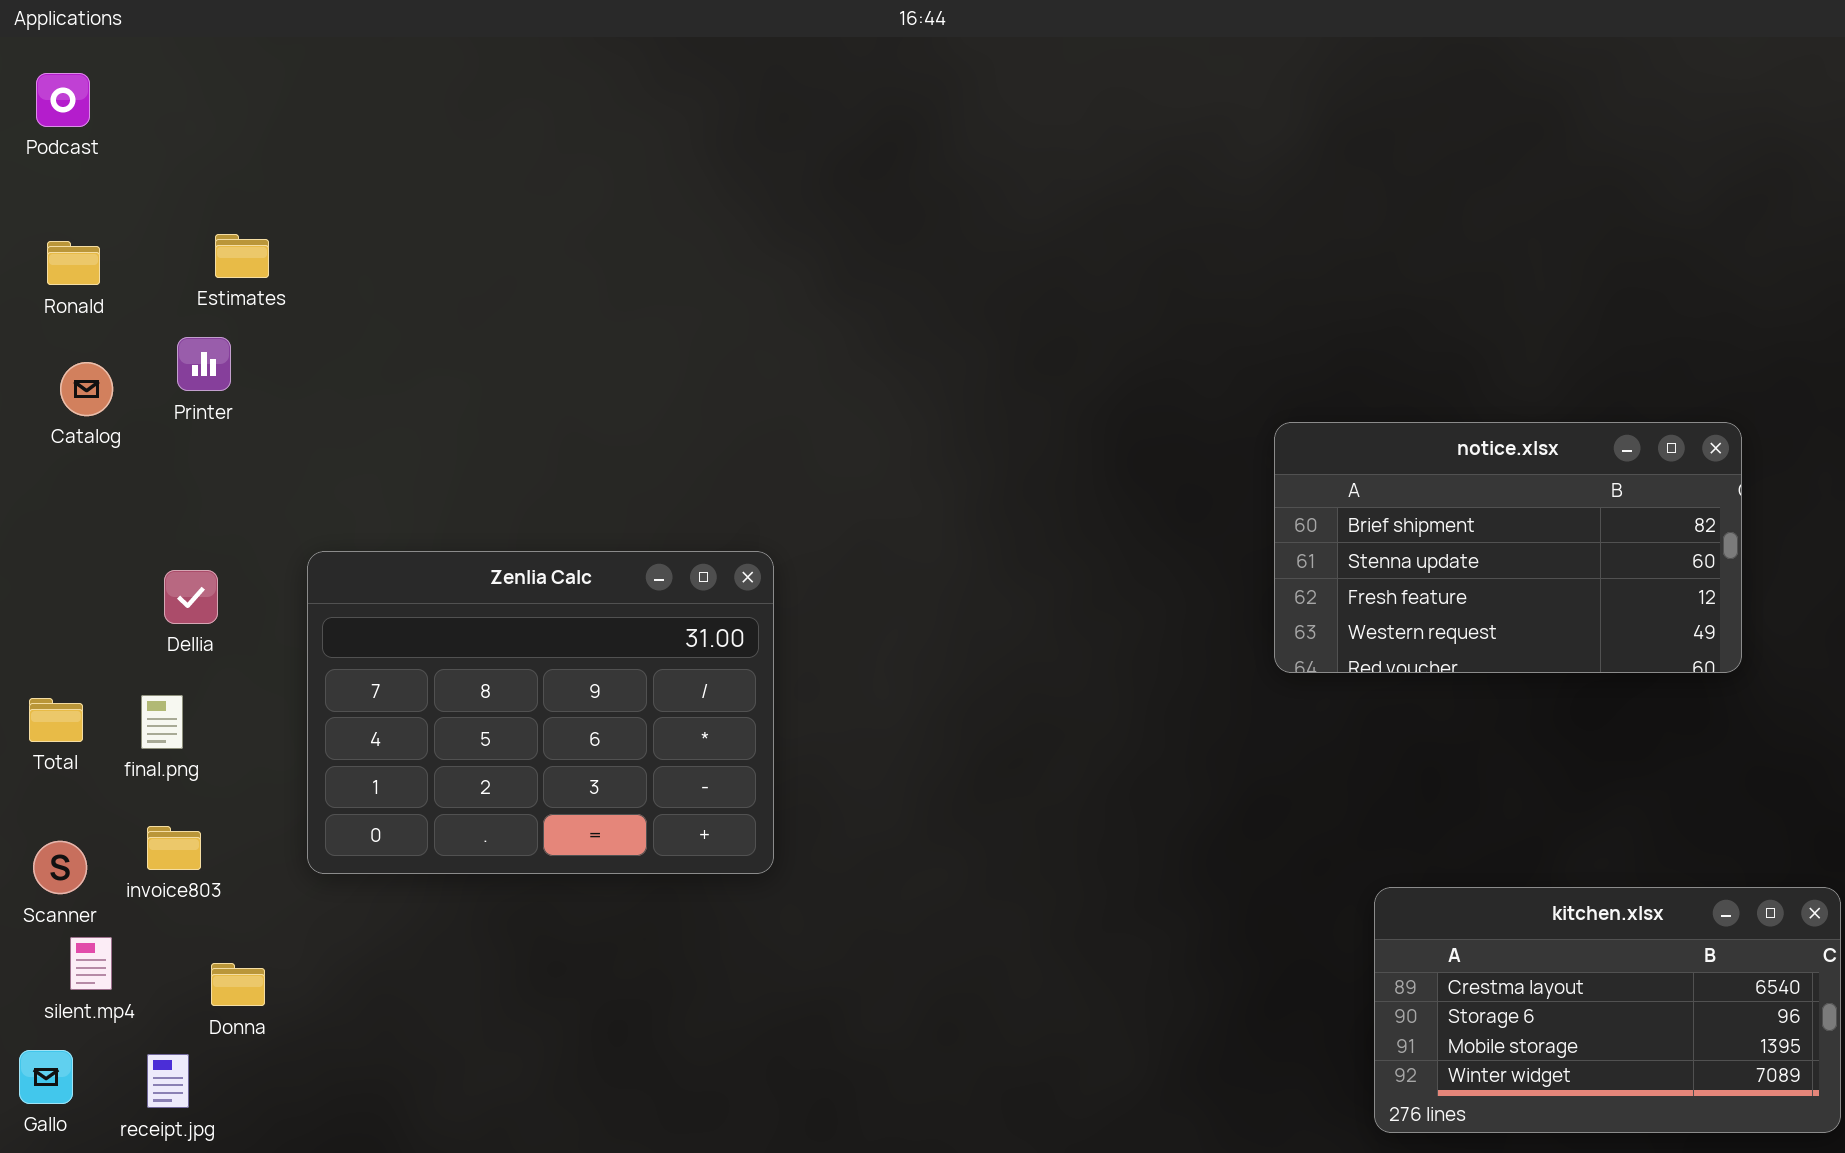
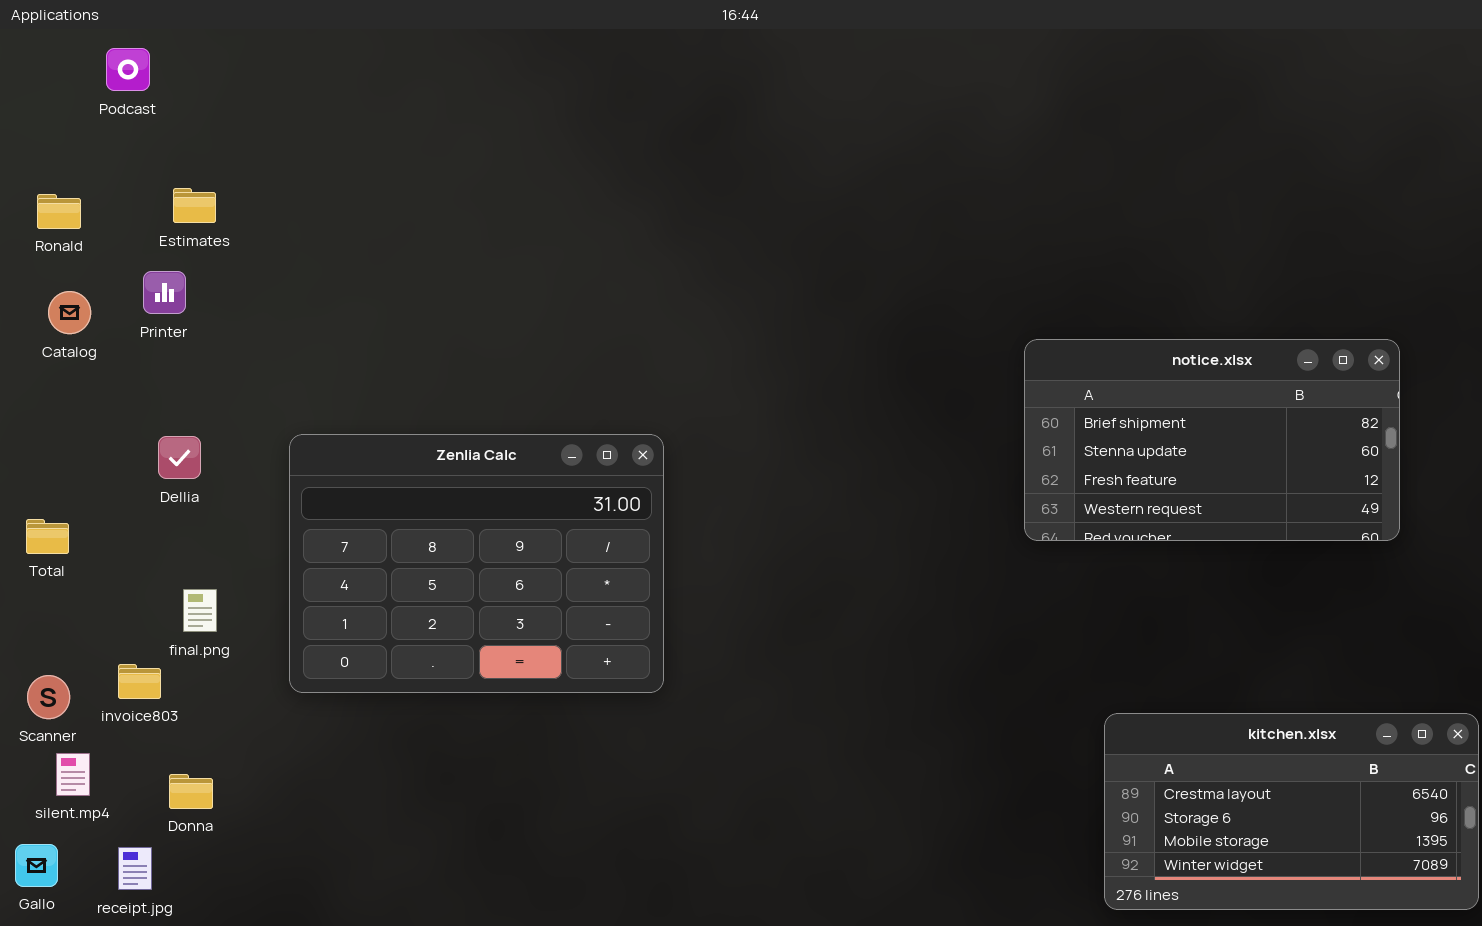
Podcast: [36,73,90,127] -> [106,48,150,91], moved
Zenlia Calc: [307,551,774,874] -> [289,434,664,693], moved
Dellia: [164,570,218,624] -> [158,436,201,479], moved
final.png: [141,695,183,749] -> [183,589,217,632], moved
Total: [29,698,83,742] -> [26,519,69,554], moved

